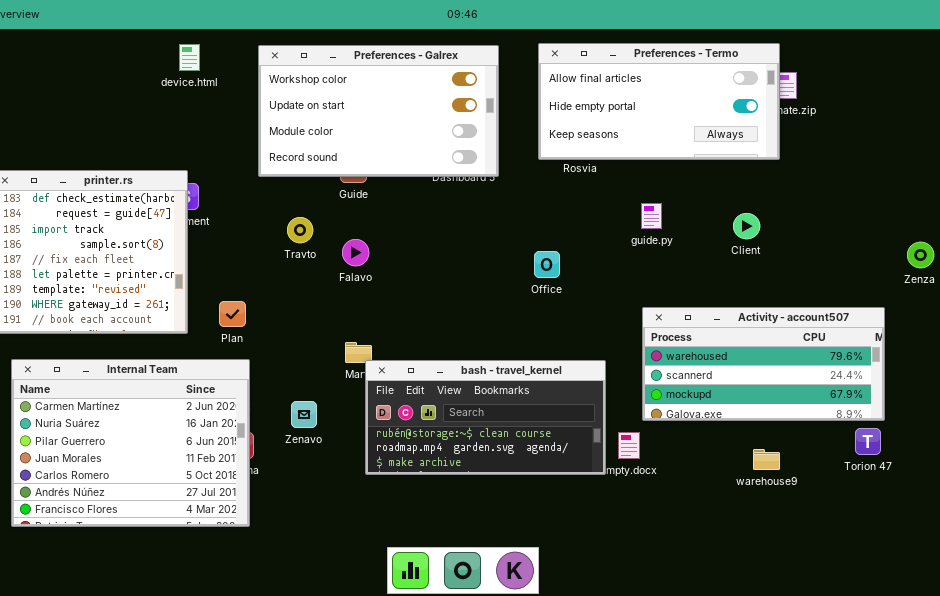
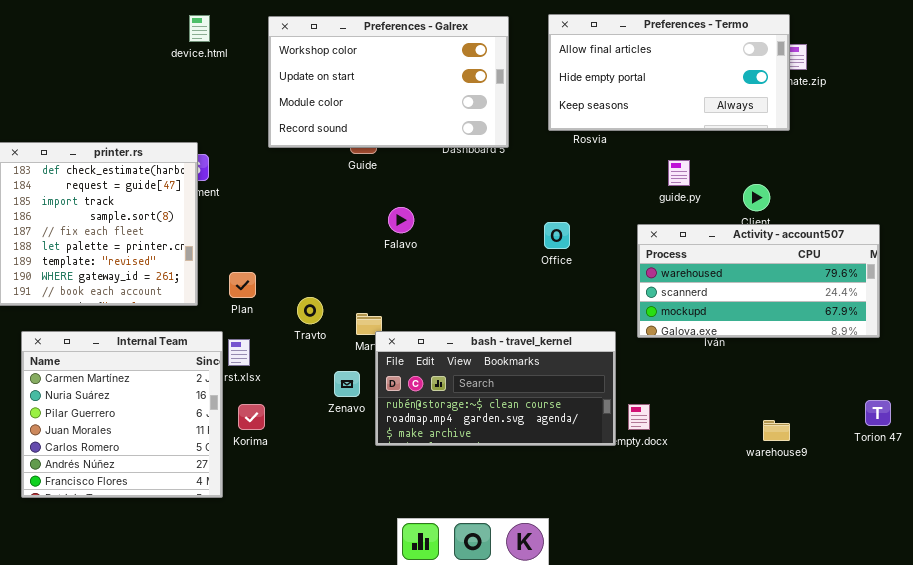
guide.py: [641,203,662,229] -> [668,160,690,186], moved
Travto: [287,217,313,243] -> [297,297,323,324], moved
Falavo: [342,239,369,266] -> [388,207,414,233], moved
Activity - account507: [642,307,885,421] -> [637,224,880,338], moved
Internal Team: [11,359,250,527] -> [21,331,223,498], resized
Zenavo: [291,401,317,428] -> [334,371,360,397], moved

